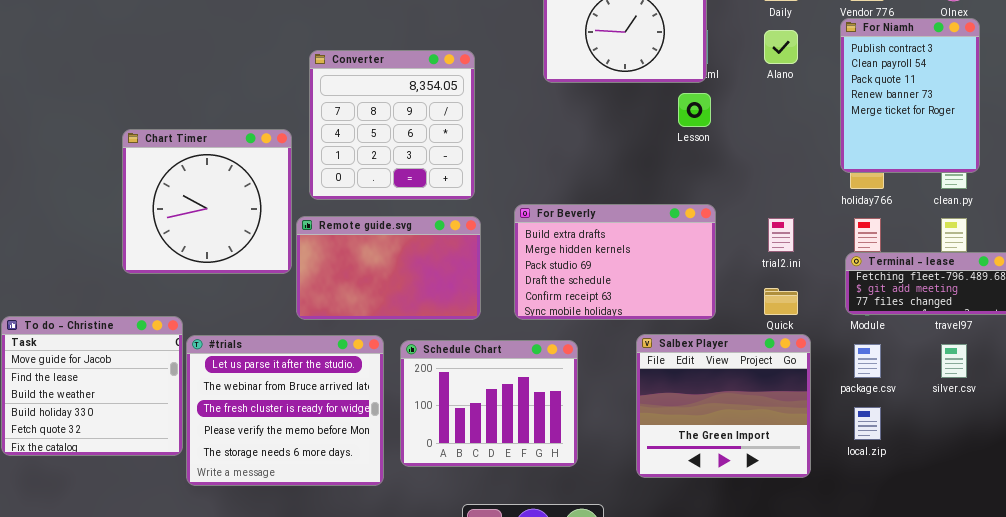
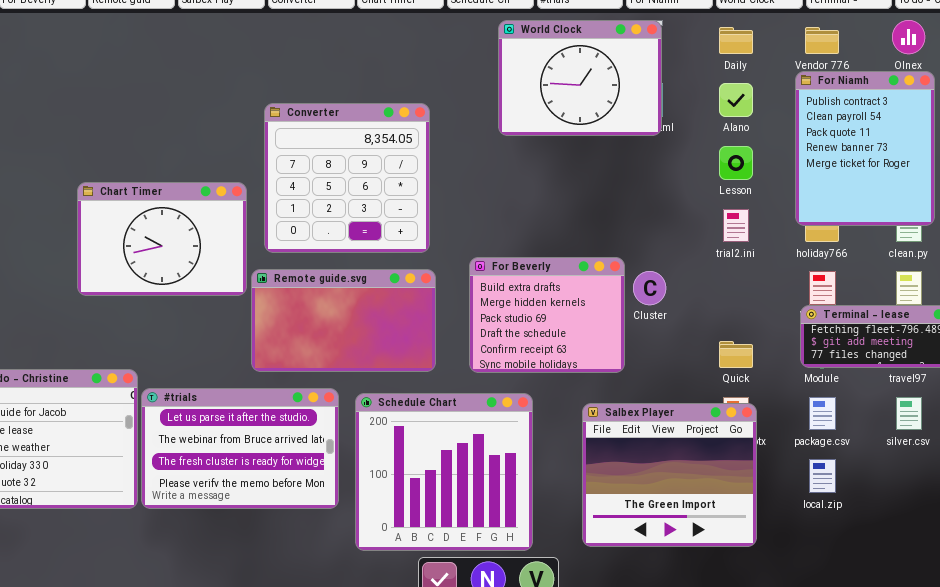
Lesson: [678,93,711,127] -> [719,146,753,180], moved
Chart Timer: [122,129,292,274] -> [77,182,247,296], resized
For Beverly: [514,204,716,320] -> [469,257,625,373], resized
trial2.ini: [768,218,794,252] -> [723,209,749,242], moved
Salbex Player: [636,334,811,478] -> [582,403,757,547], moved
#trials: [186,335,384,486] -> [141,388,339,509], resized
Schedule Chart: [400,340,578,467] -> [355,393,533,551], resized

